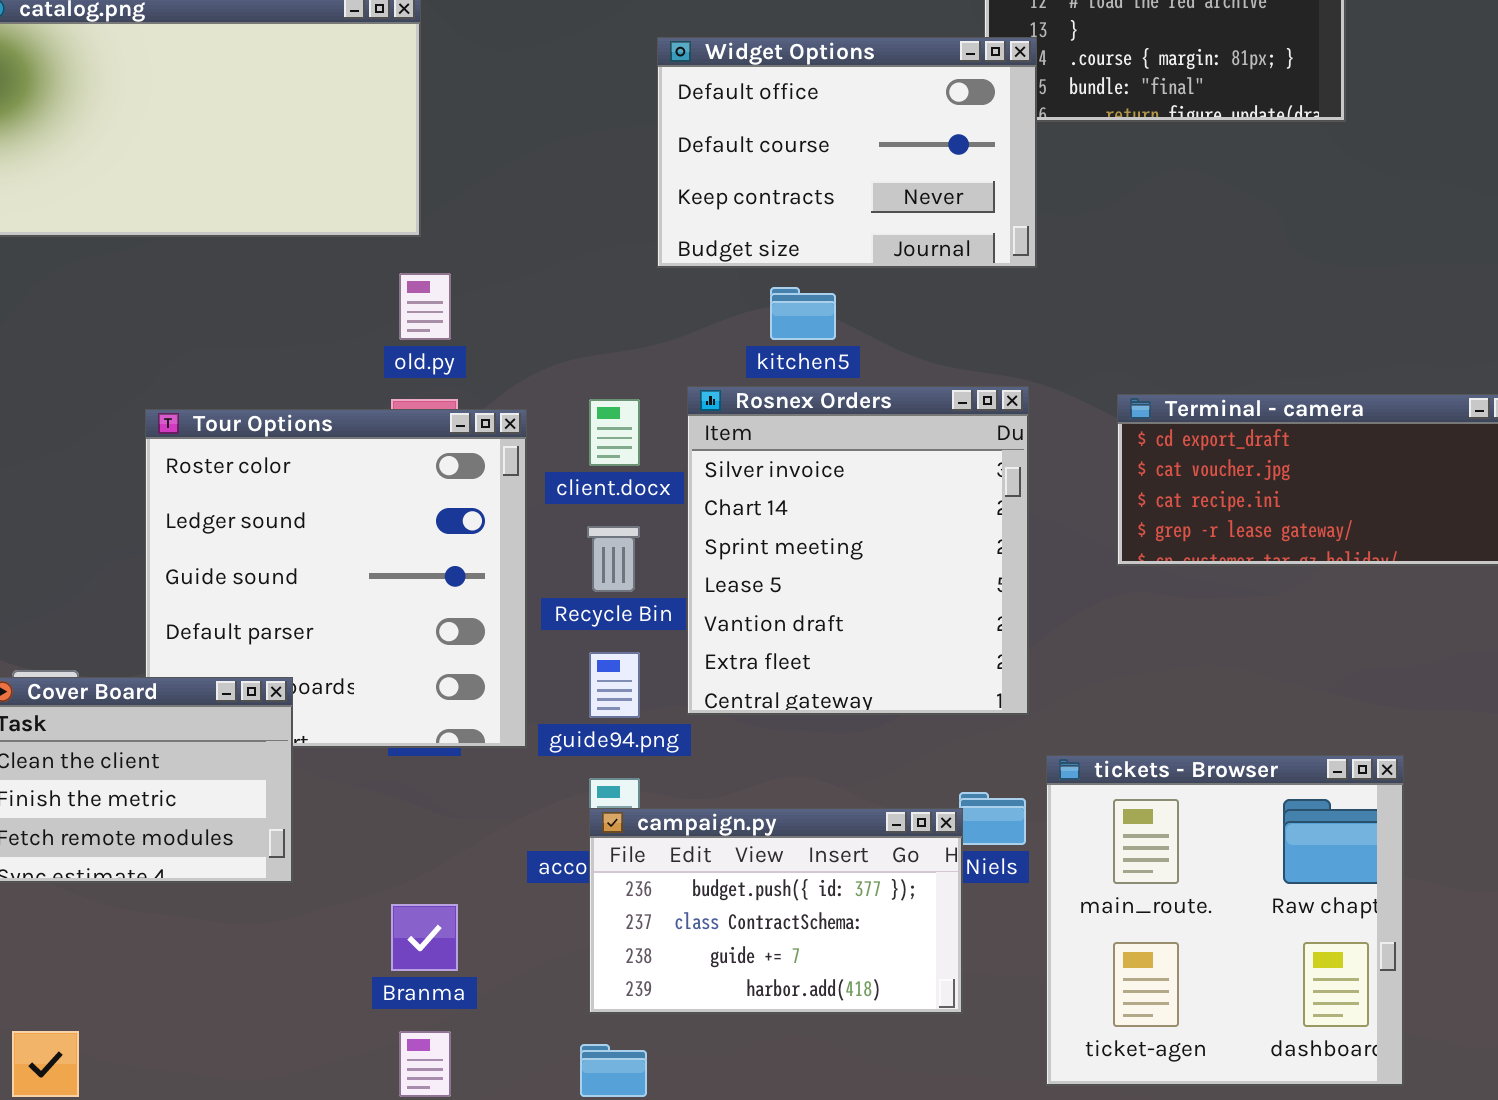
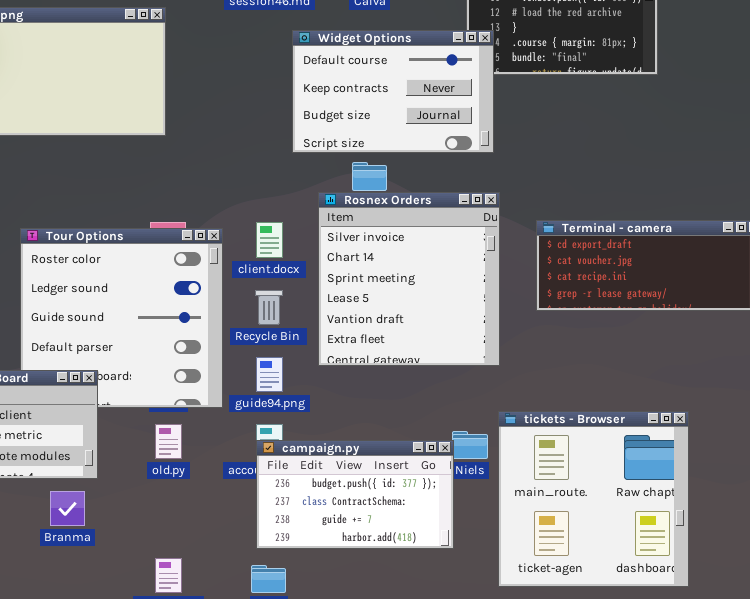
Widget Options: [657,37,1037,268] -> [292,30,494,153], scrolled down 1 row
old.py: [399,273,451,340] -> [155,424,182,459], moved
Rosnex Orders: [687,386,1029,715] -> [318,192,500,366], moved
Branma: [391,904,458,971] -> [50,491,85,526], moved

